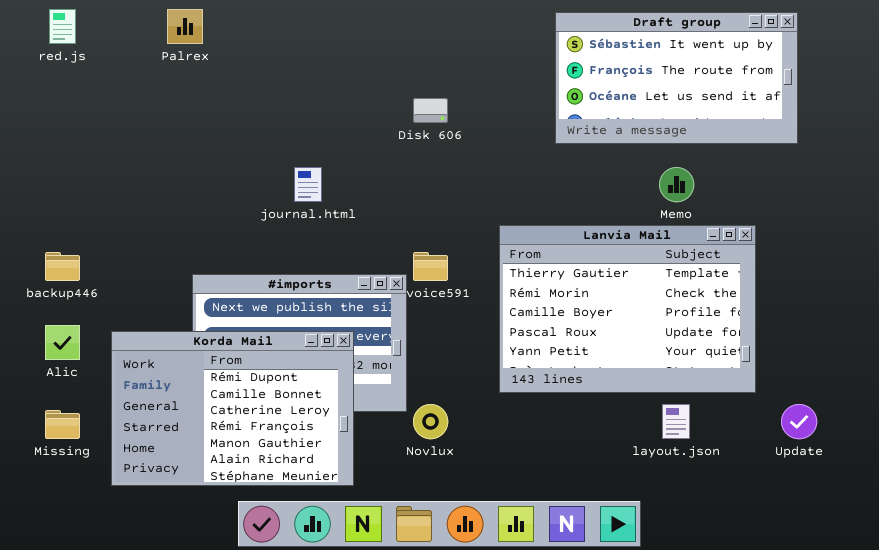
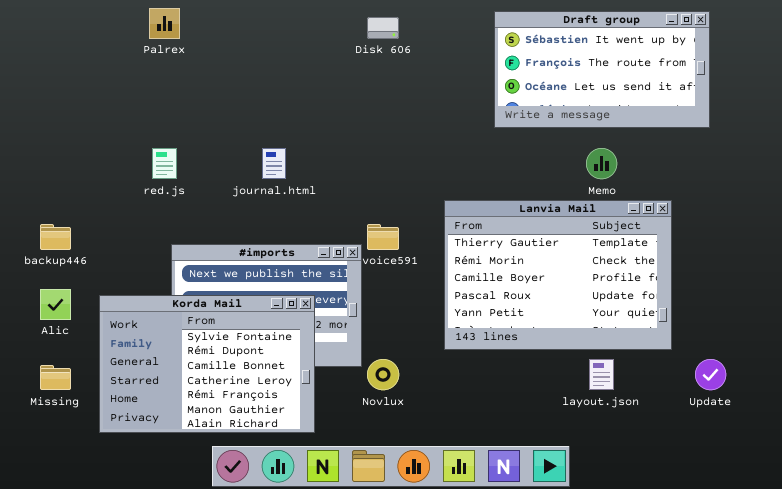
red.js: [49,9,76,44] -> [152,148,177,179], moved
Disk 606: [413,98,448,123] -> [367,17,399,39], moved
Korda Mail: [111,331,354,486] -> [99,295,315,433], scrolled up 1 row

